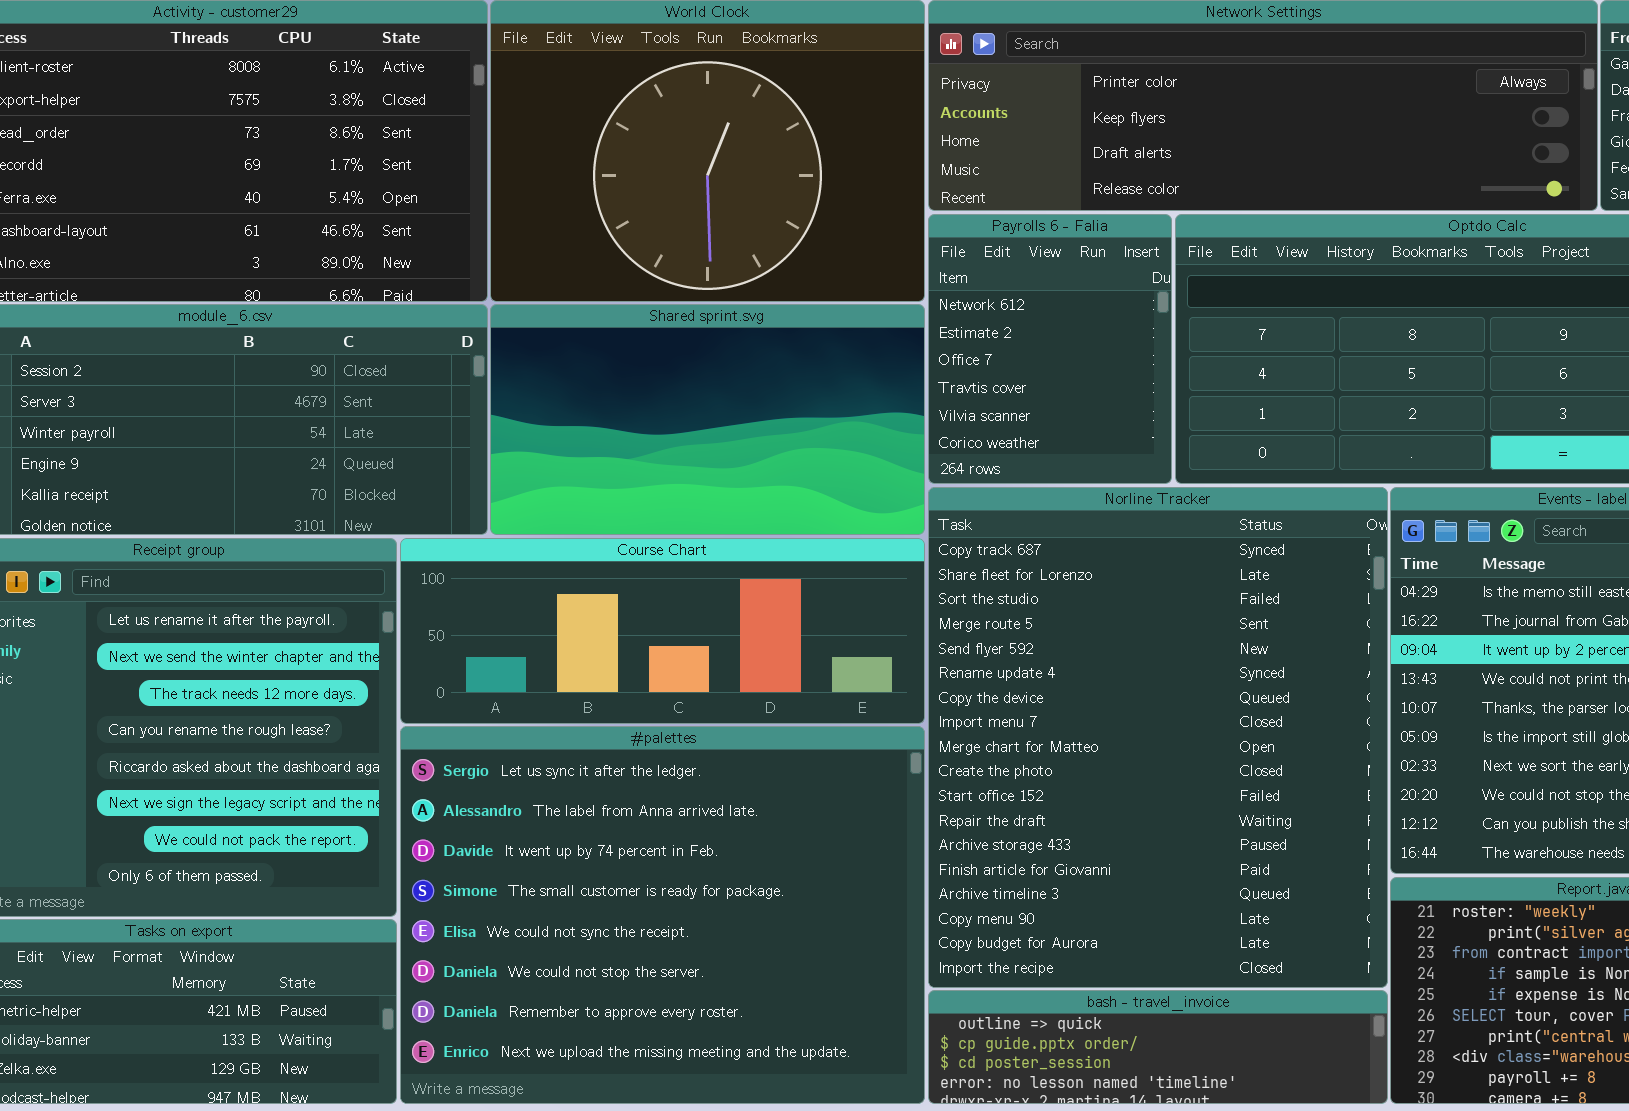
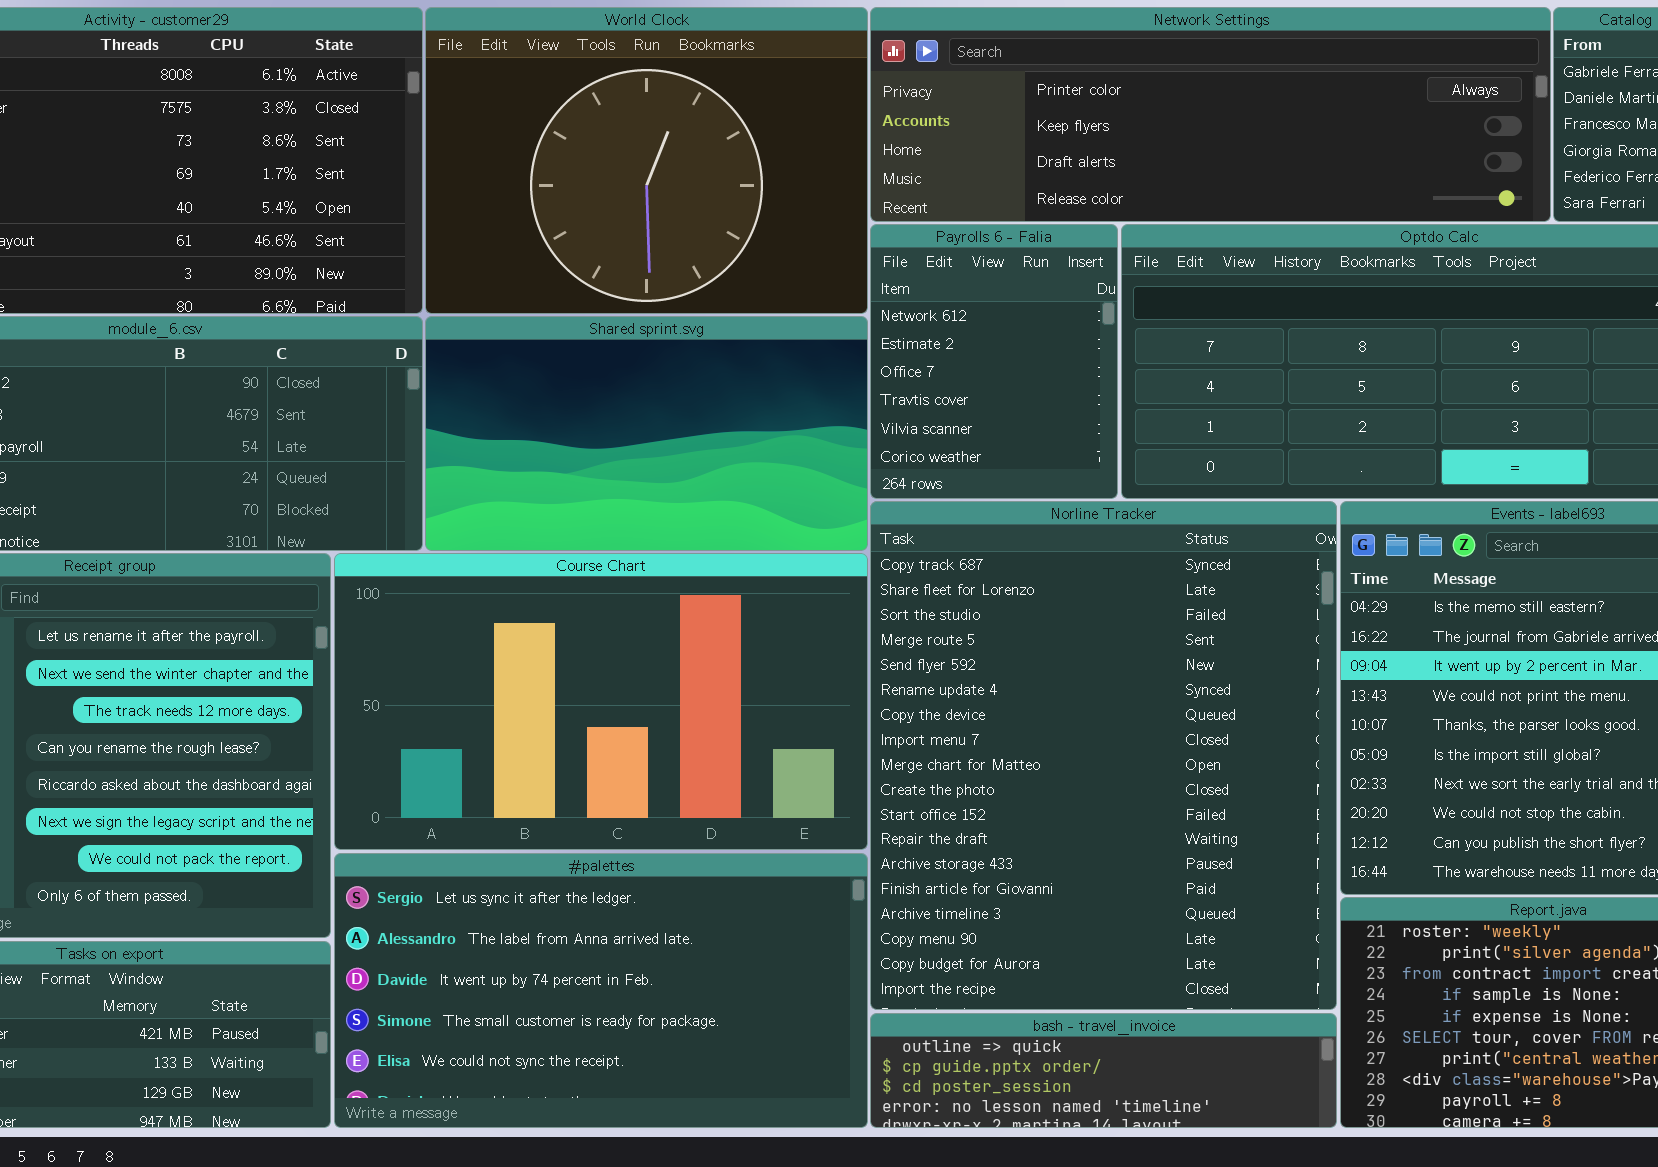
Course Chart: [400,538,925,724] -> [334,553,868,850], resized
#palettes: [400,726,925,1104] -> [334,853,868,1128], resized

